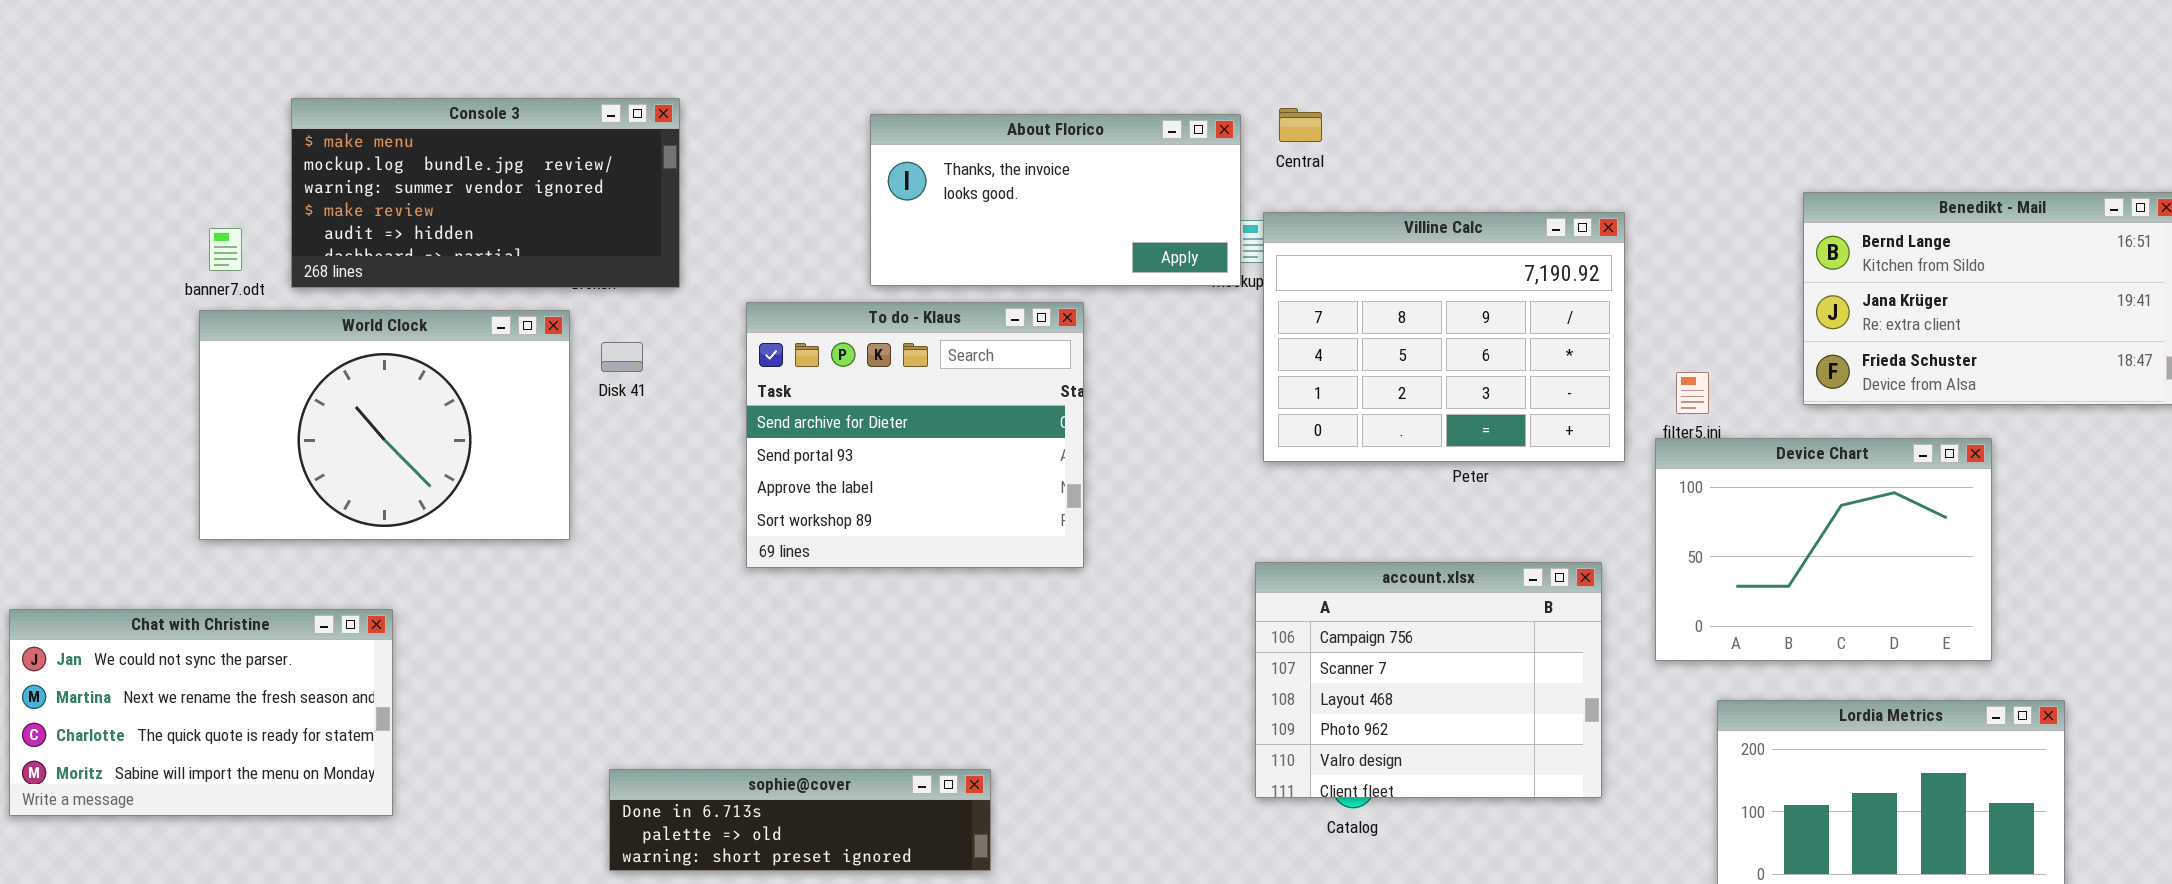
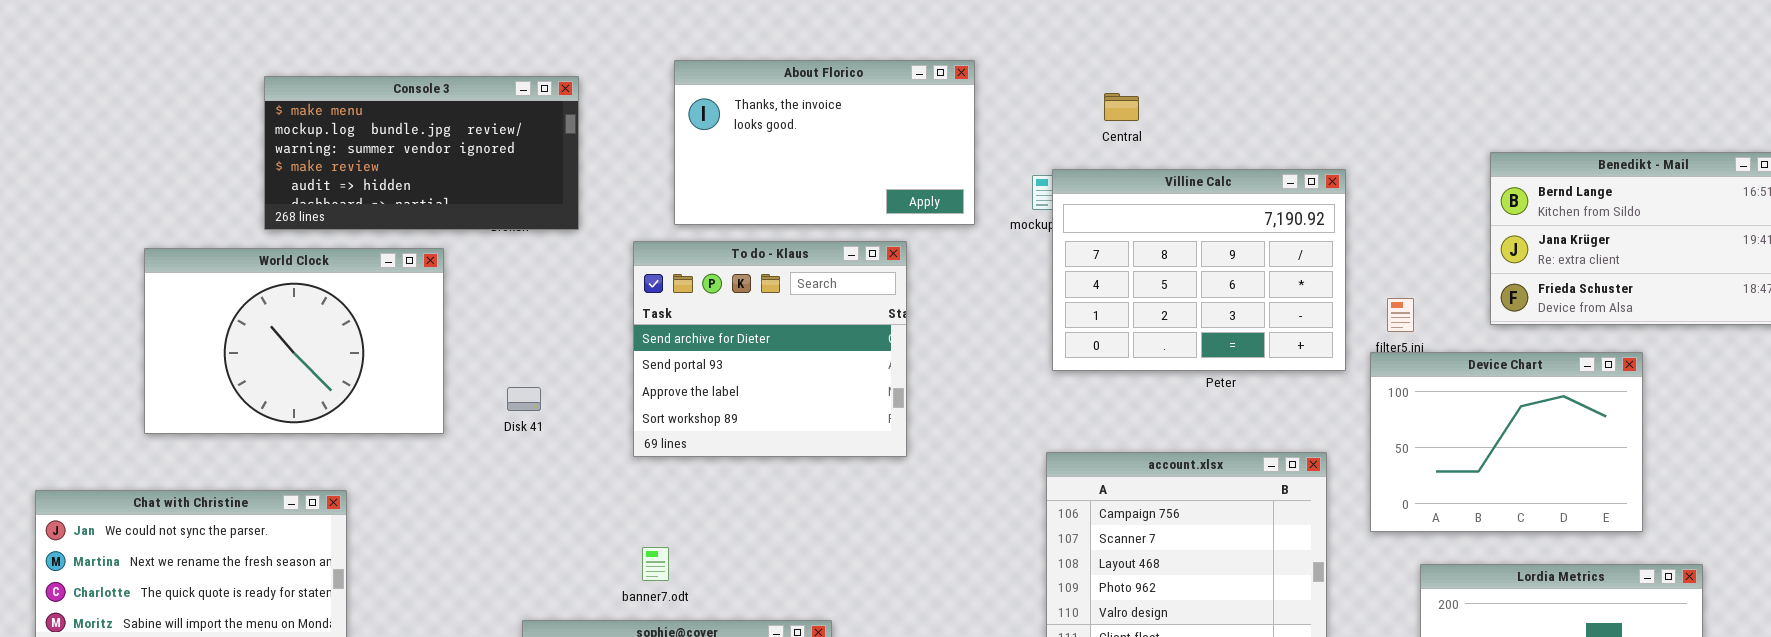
Central: [1279,108,1322,142] -> [1104,93,1139,121], moved
About Florico: [870,114,1241,286] -> [674,60,975,225], moved, resized
banner7.odt: [209,228,242,271] -> [642,547,669,581], moved
World Clock: [199,310,570,540] -> [144,248,444,434], moved
Disk 41: [601,342,643,372] -> [507,387,541,411], moved

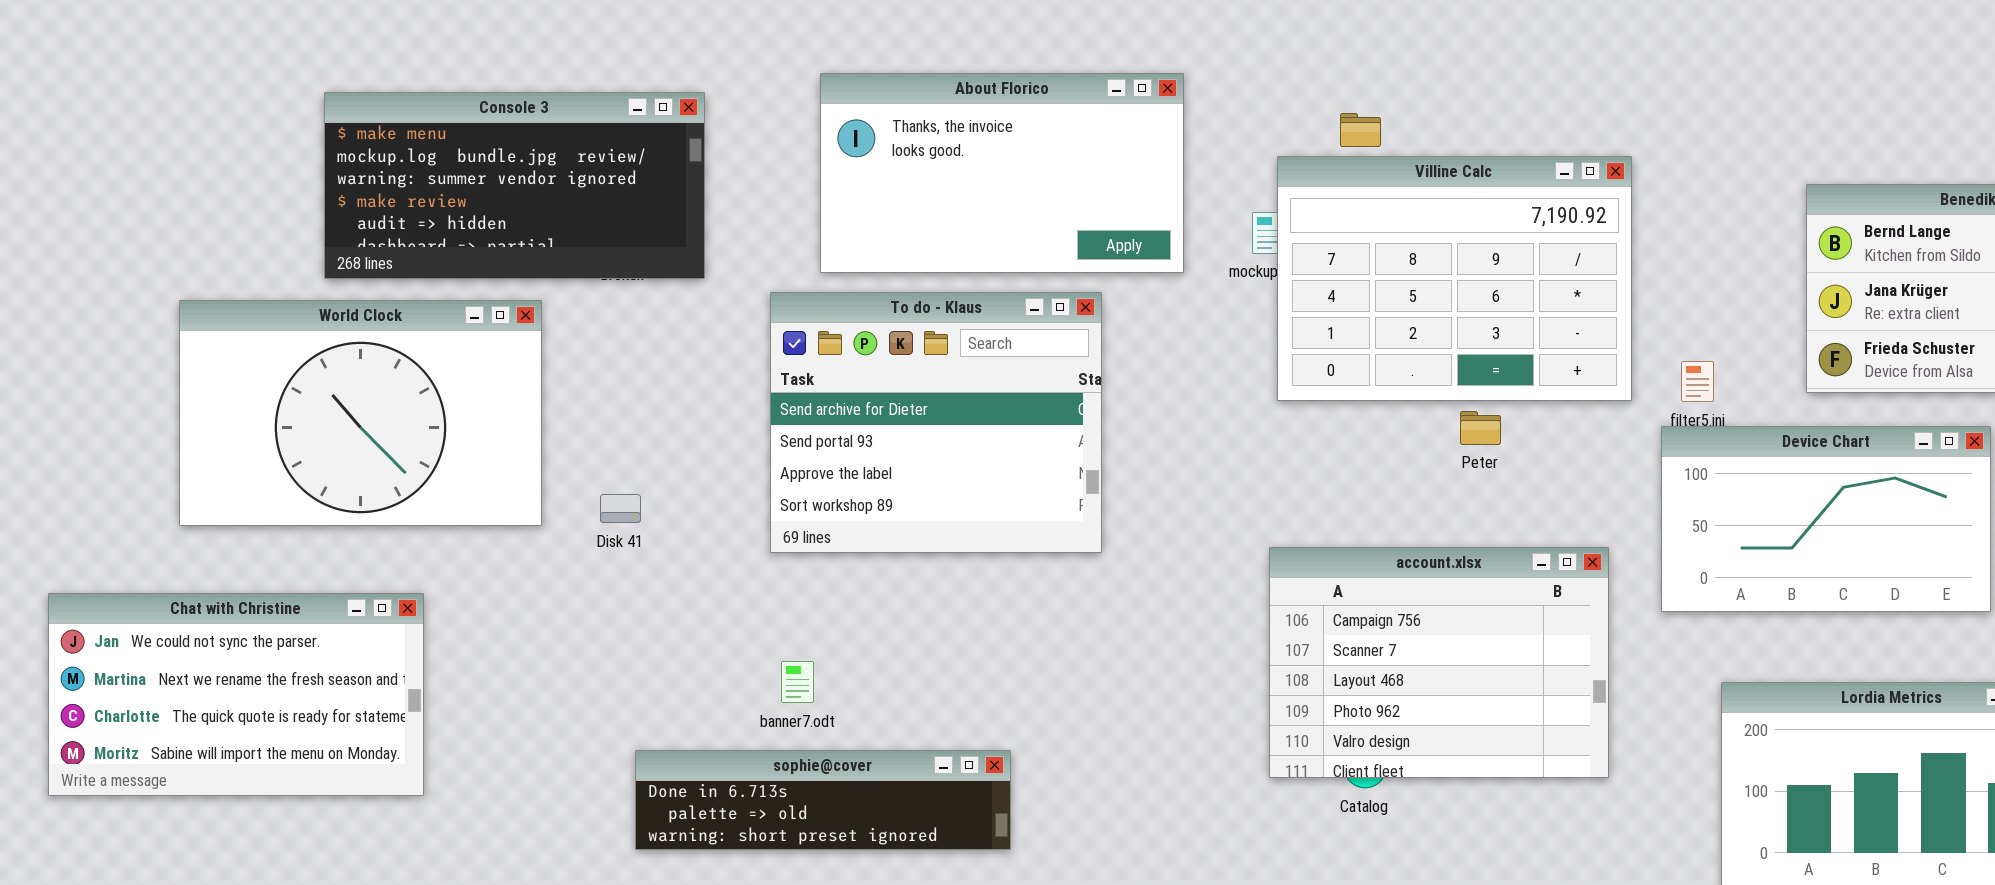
Villine Calc: [1052,169,1346,371] -> [1277,156,1632,401], moved
Device Chart: [1370,352,1643,532] -> [1661,426,1991,612], resized
Disk 41: [507,387,541,411] -> [600,494,641,523], moved

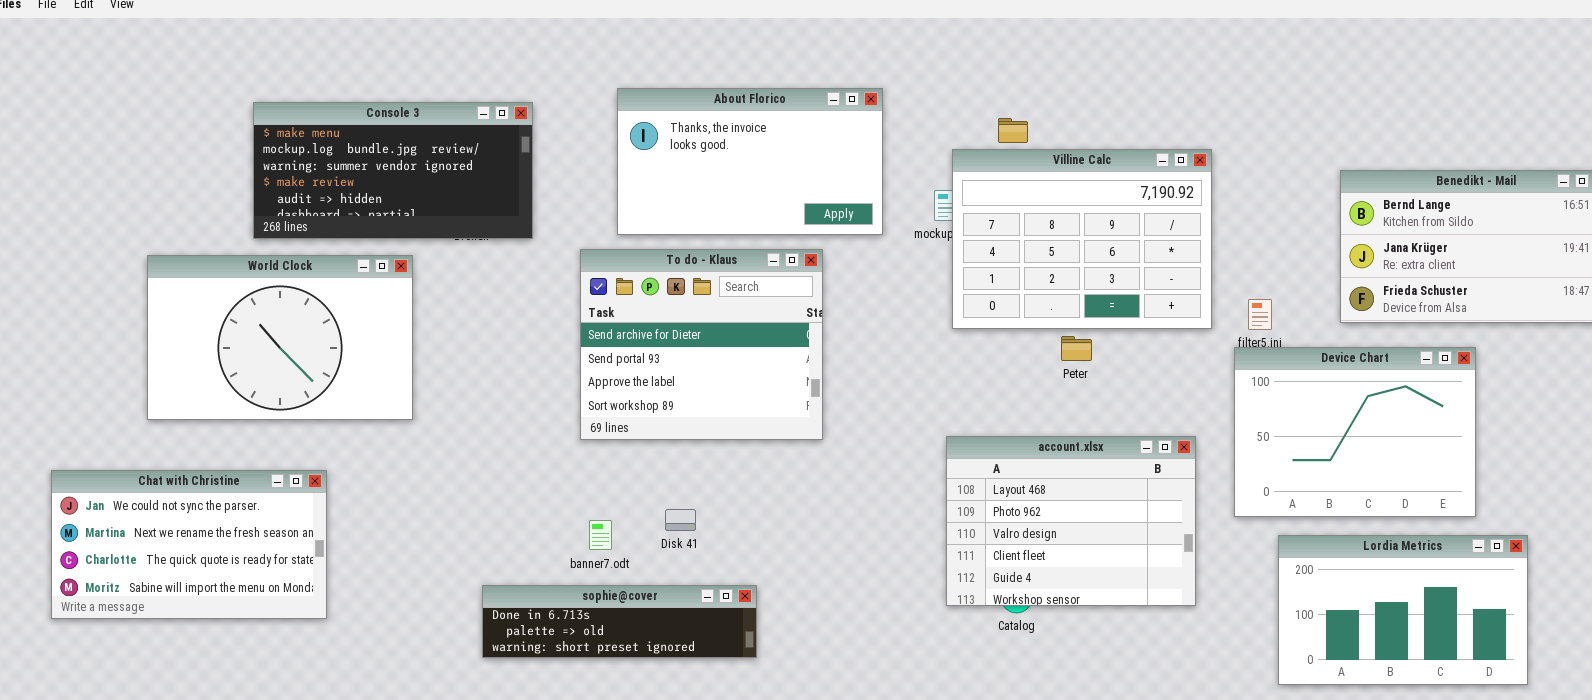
Peter: [1460,411,1501,445] -> [1061,336,1092,361], moved
Device Chart: [1661,426,1991,612] -> [1234,347,1476,517], resized
Disk 41: [600,494,641,523] -> [665,509,696,531], moved
account.xlsx: [1269,547,1609,778] -> [946,436,1196,606], scrolled down 2 rows

